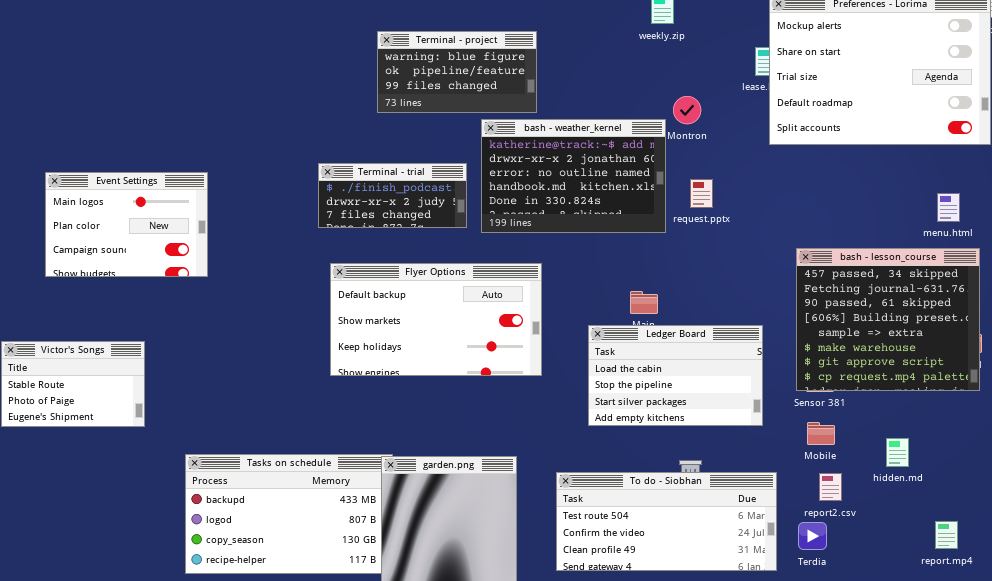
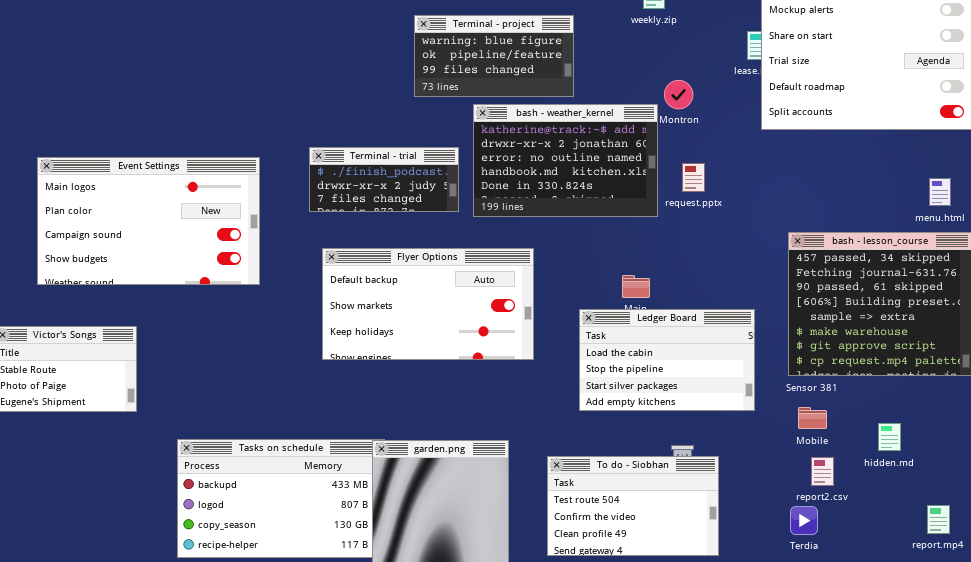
Terminal - project: [377,31,537,113] -> [414,15,574,97], moved
Event Settings: [45,172,208,277] -> [37,157,260,285], resized
To do - Siobhan: [556,472,777,571] -> [547,456,719,556], resized

